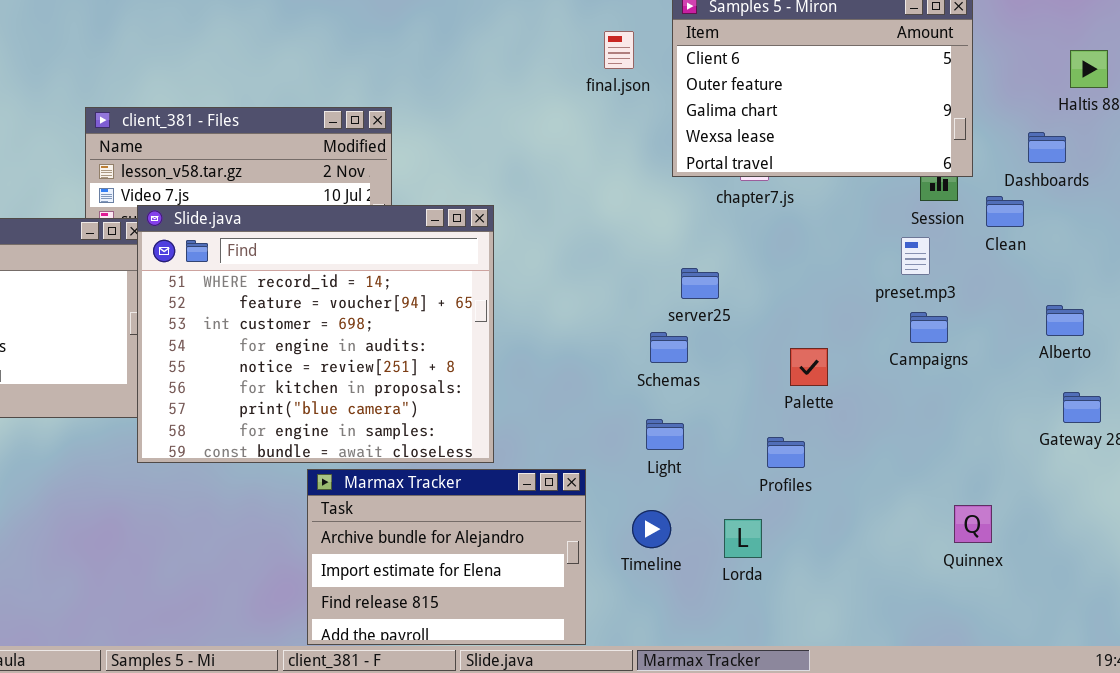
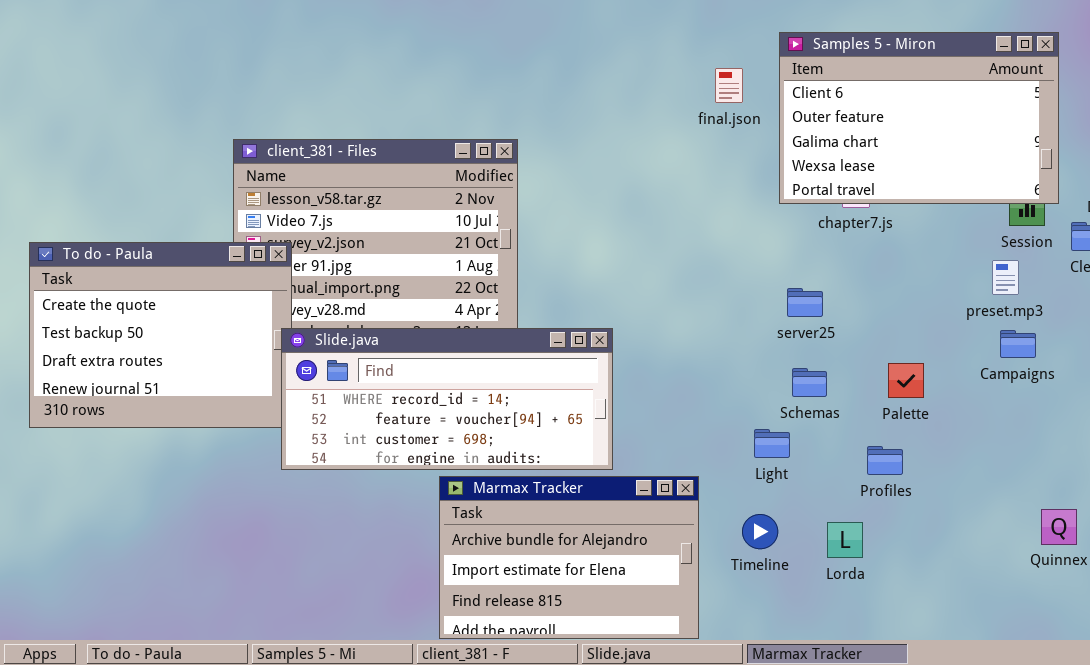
Slide.java: [137,205,494,463] -> [281,328,613,470], resized
Schemas: [650,332,688,363] -> [792,368,827,397], moved

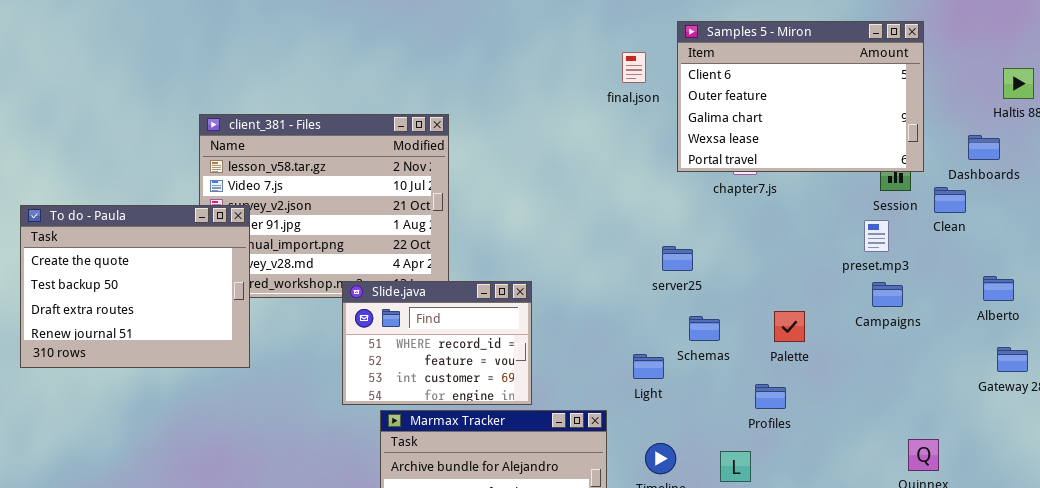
server25: [787,288,823,317] -> [662,246,693,271], moved
Slide.java: [281,328,613,470] -> [342,281,532,405], resized
Light: [754,429,790,458] -> [633,354,664,379], moved

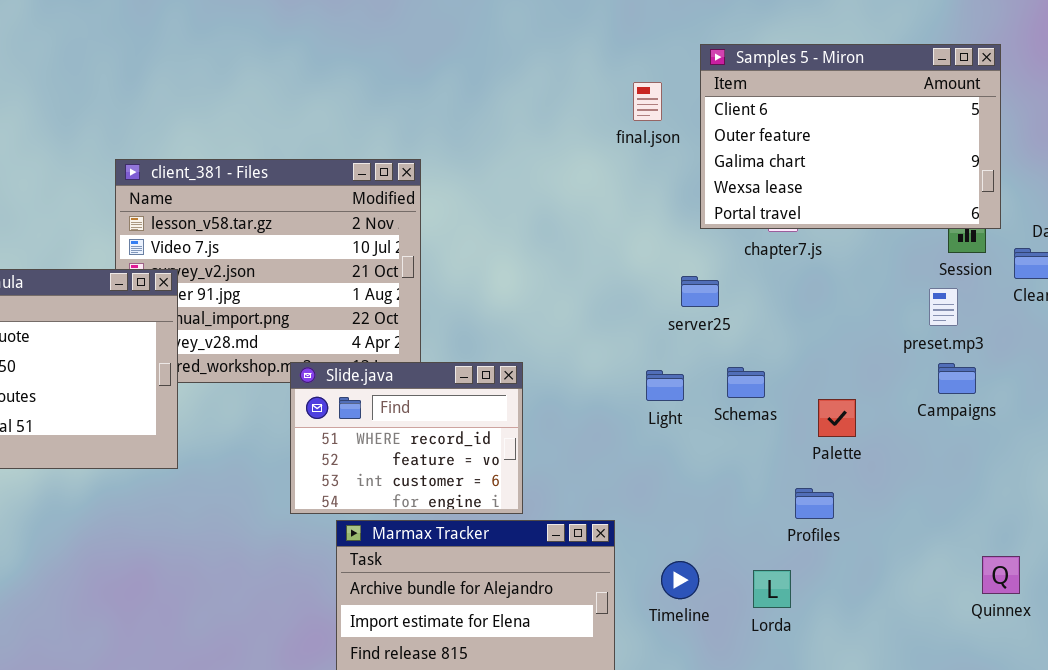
server25: [662,246,693,271] -> [681,276,719,307], moved
Schemas: [689,316,720,341] -> [727,367,765,398], moved
Light: [633,354,664,379] -> [646,370,684,401], moved

